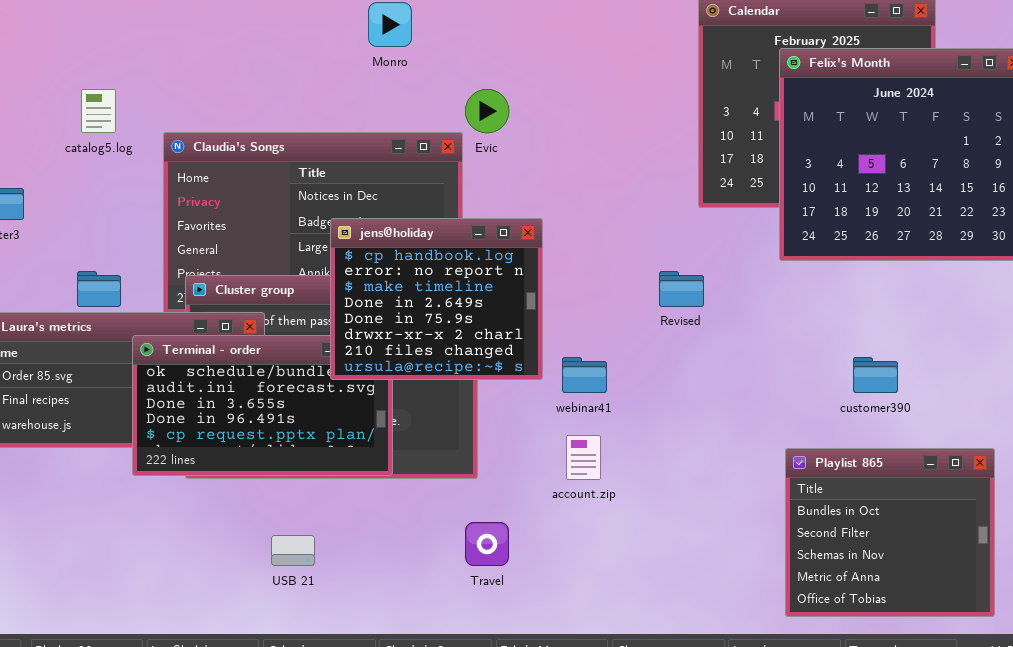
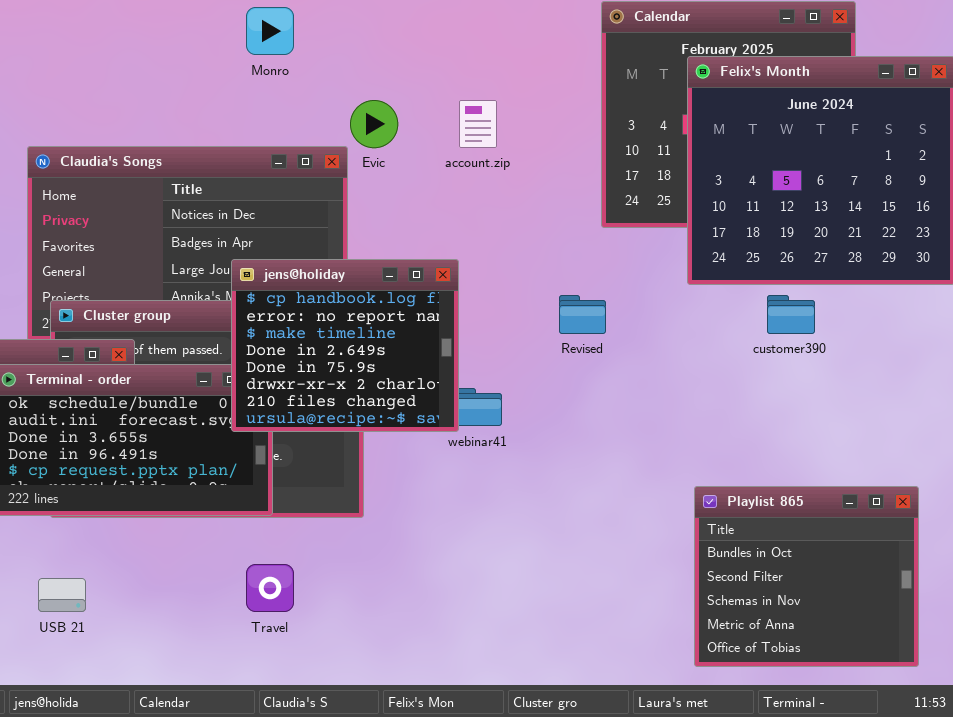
jens@holiday: [330,218,543,380] -> [231,259,459,432], moved
customer390: [853,357,898,393] -> [767,295,815,334], moved
account.zip: [566,435,601,480] -> [459,100,497,148], moved
Travel: [465,522,509,566] -> [246,564,294,612], moved
USB 21: [271,535,315,566] -> [38,578,86,612], moved

